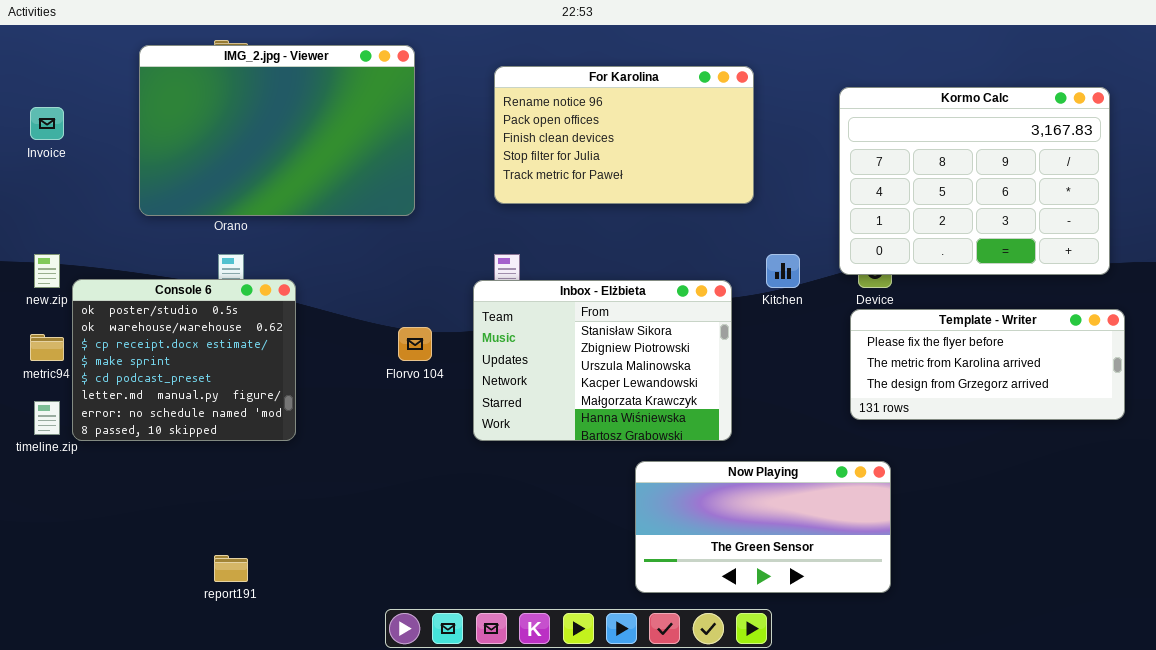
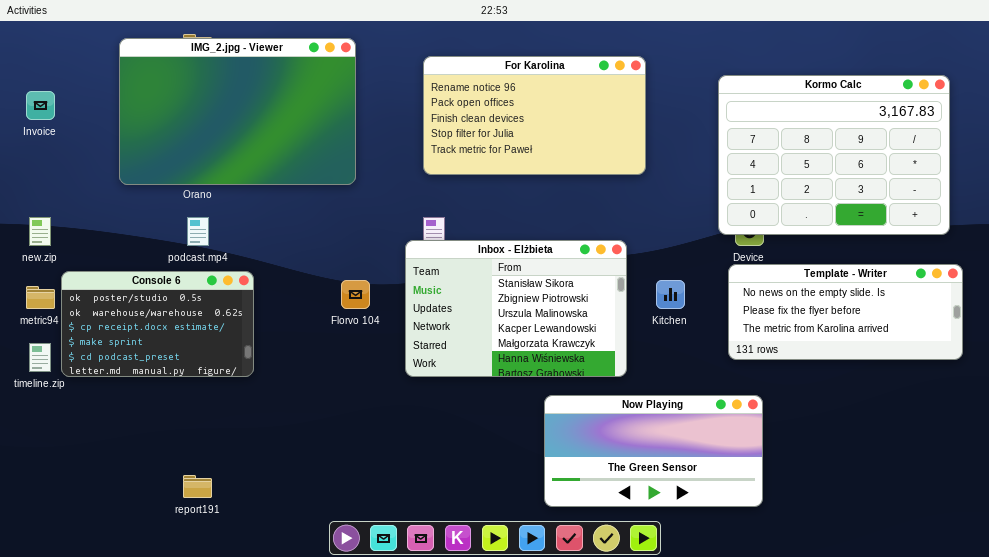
Kitchen: [766,254,800,288] -> [656,280,685,309], moved
Console 6: [72,279,296,441] -> [61,271,254,377], resized
Template - Writer: [850,309,1125,420] -> [728,264,963,360], scrolled up 1 row

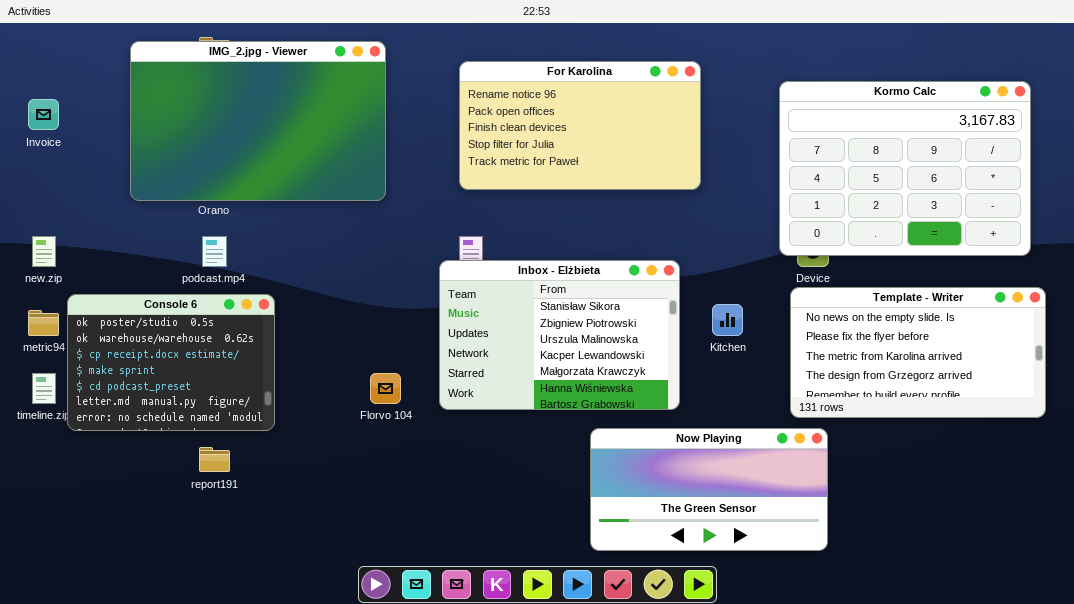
Template - Writer: [728,264,963,360] -> [790,287,1046,418], resized
Console 6: [61,271,254,377] -> [67,294,275,431], resized
Florvo 104: [341,280,370,309] -> [370,373,401,404], moved
report191: [183,475,212,498] -> [199,447,230,472], moved

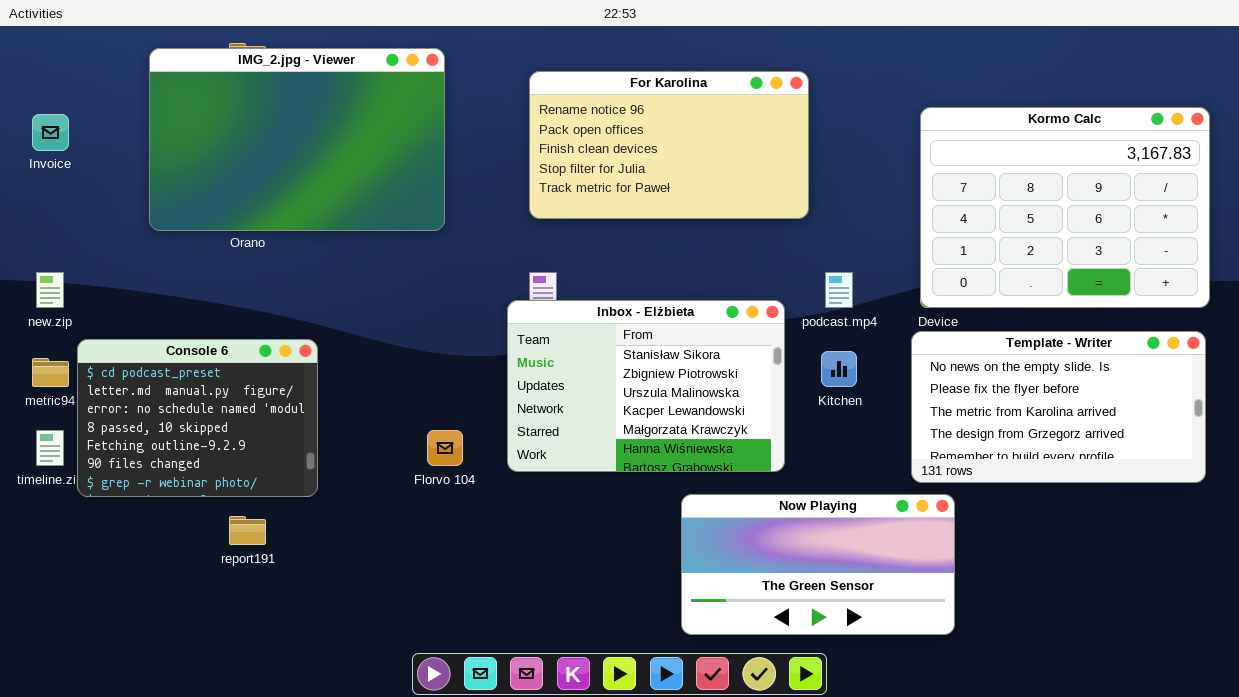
Kormo Calc: [779,81,1031,256] -> [920,107,1210,308], moved
podcast.mp4: [202,236,227,267] -> [825,272,853,308], moved
Console 6: [67,294,275,431] -> [77,339,318,497], scrolled down 4 rows

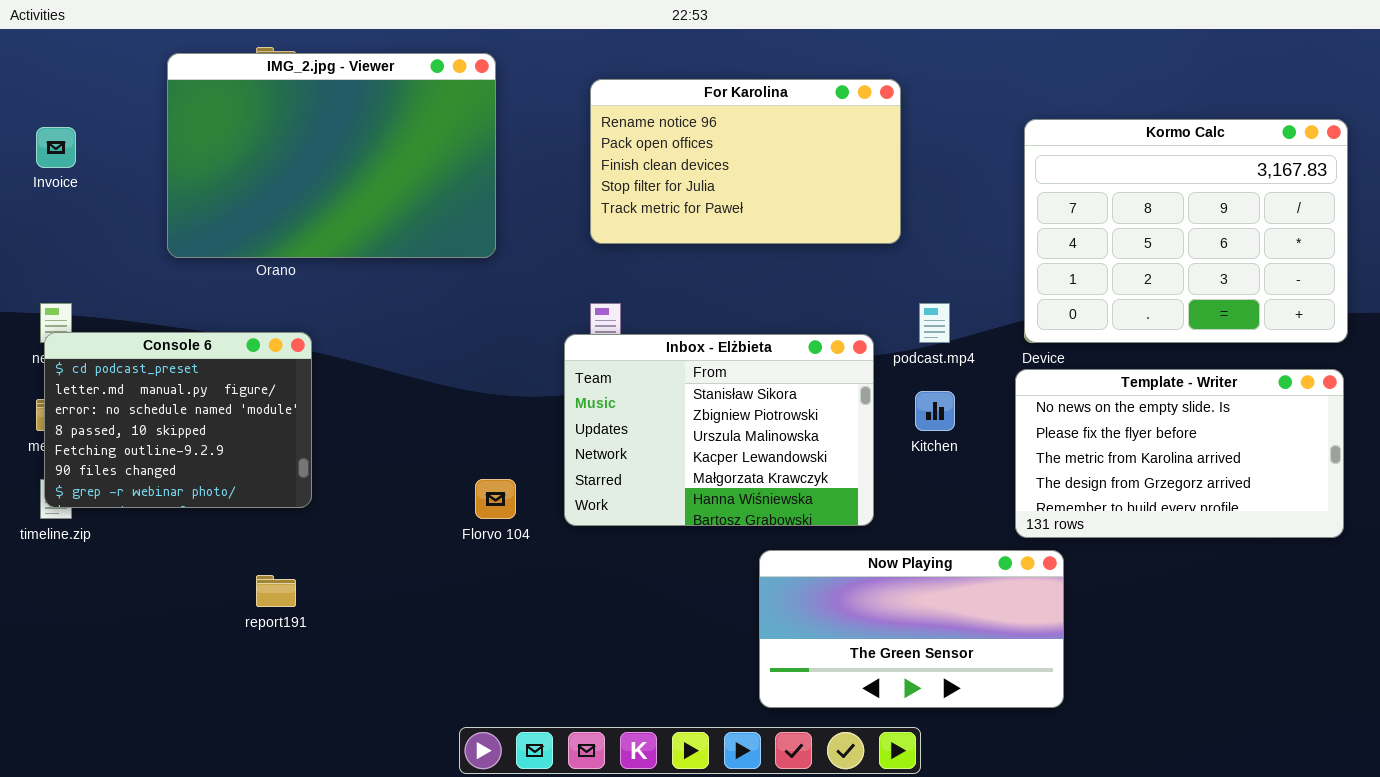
Console 6: [77,339,318,497] -> [44,332,312,508], moved

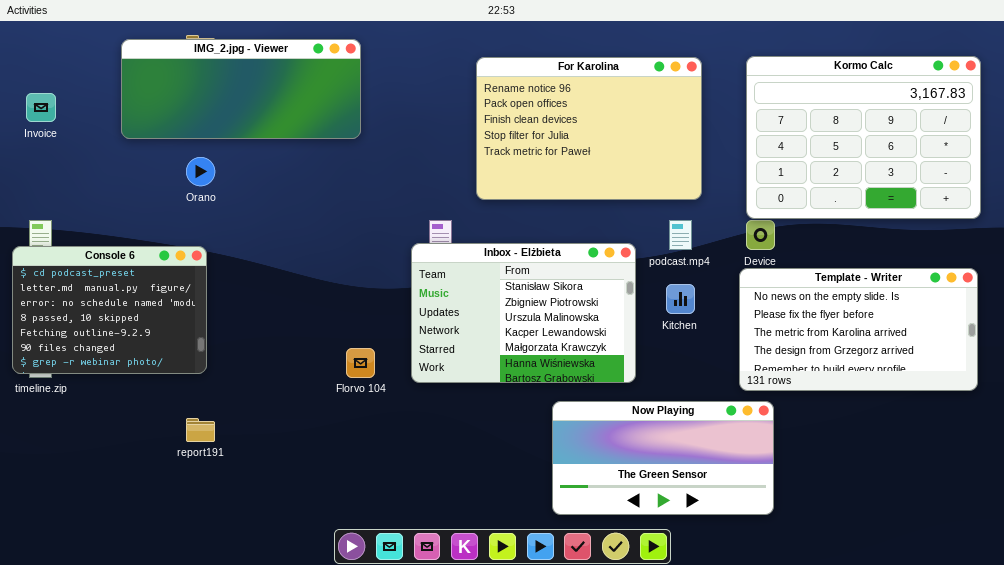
IMG_2.jpg - Viewer: [167,53,496,258] -> [121,39,361,139], resized
For Karolina: [590,79,901,244] -> [476,57,702,200], moved, resized
Kormo Calc: [1024,119,1348,343] -> [746,56,981,219], moved
Console 6: [44,332,312,508] -> [12,246,207,374], moved

